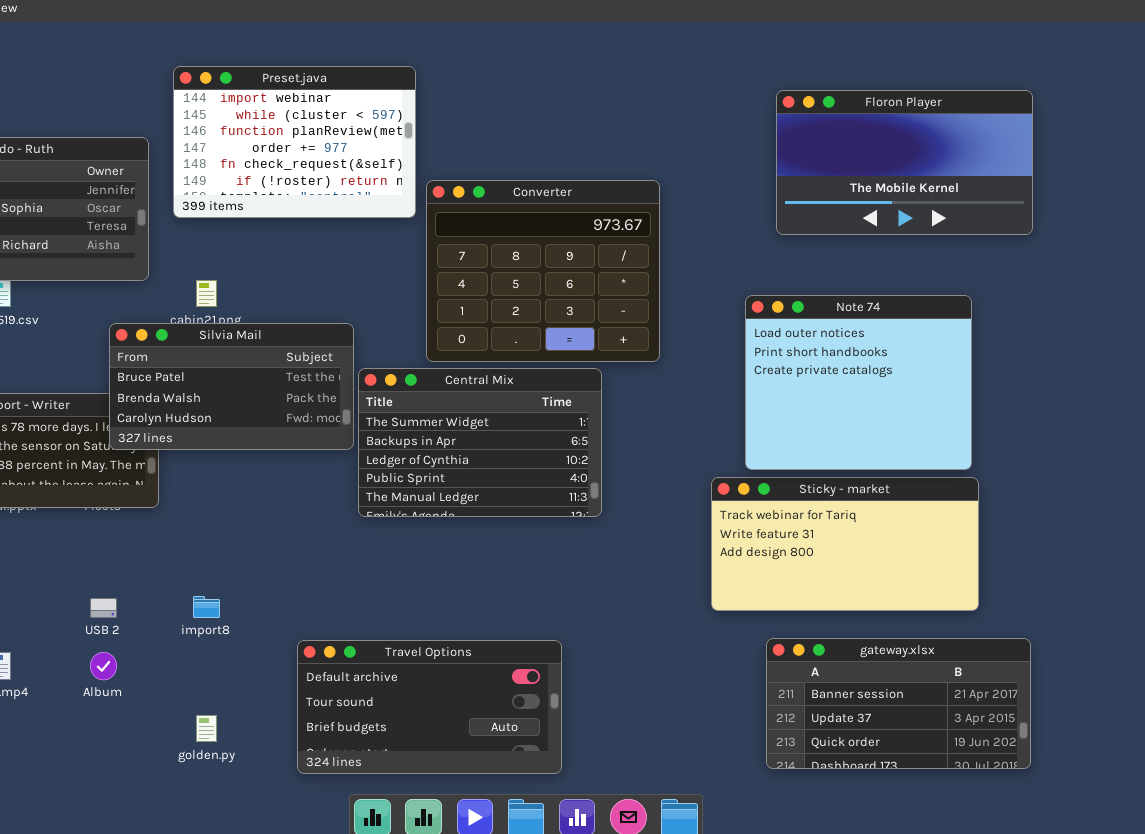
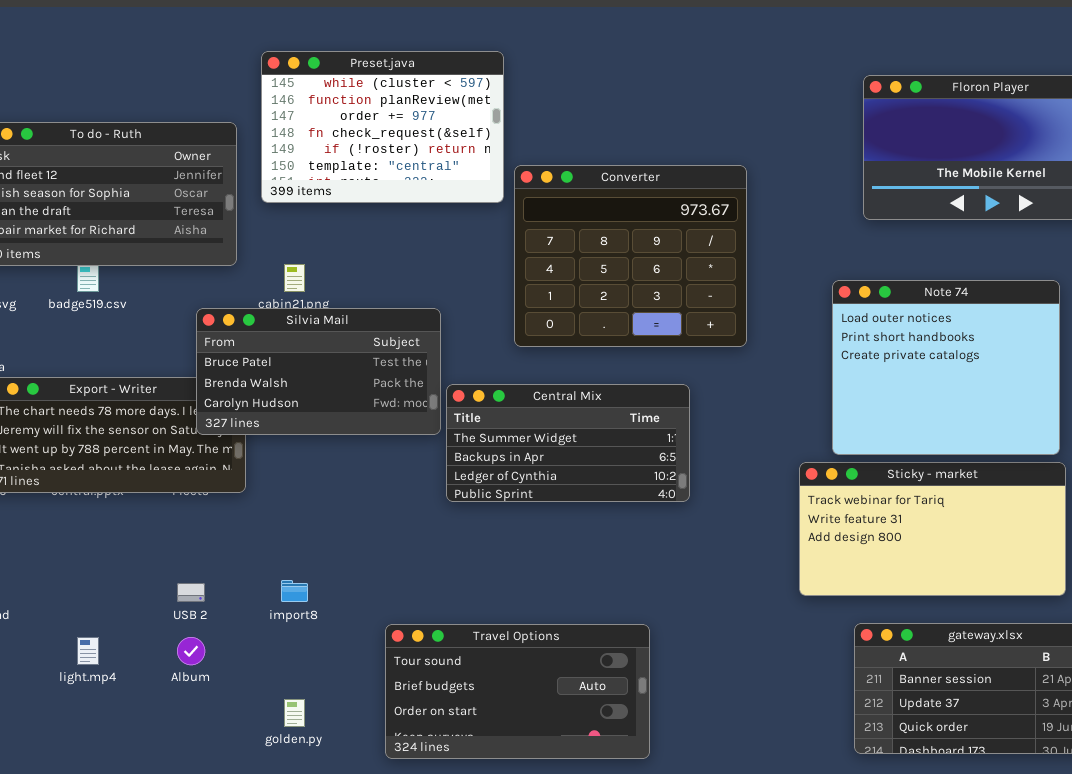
Preset.java: [173,66,416,218] -> [261,51,504,203], scrolled down 1 row
Central Mix: [358,368,602,517] -> [446,384,690,502], resized
Travel Options: [297,640,562,774] -> [385,624,650,759], scrolled down 1 row

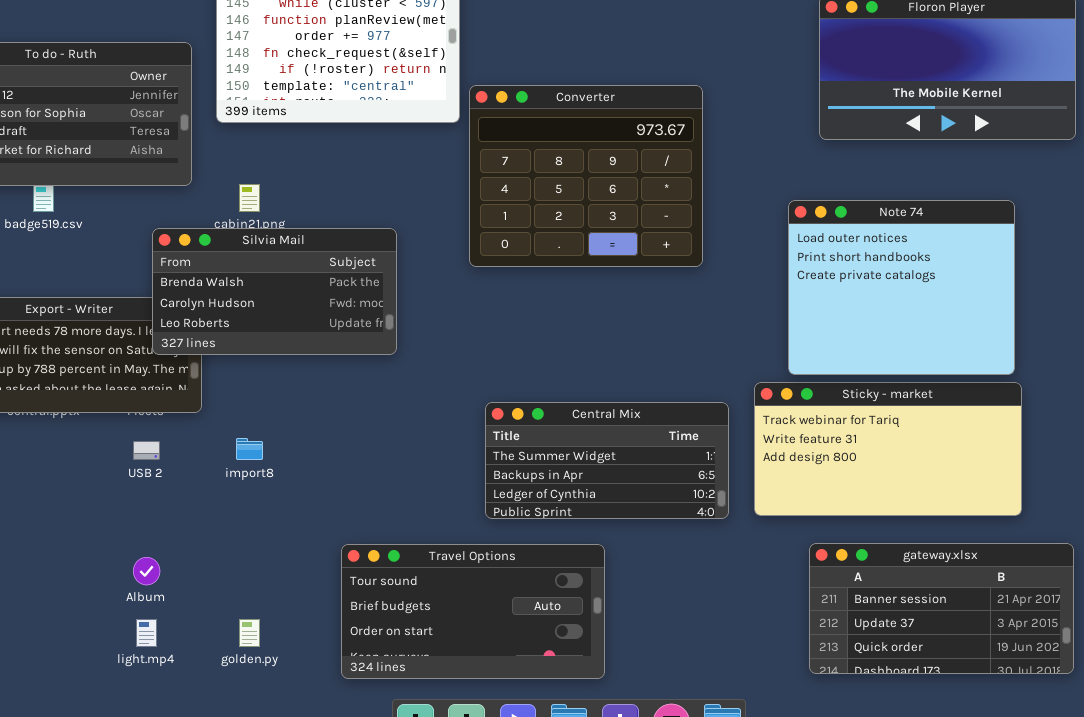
Silvia Mail: [196,308,441,435] -> [152,228,397,355], scrolled down 1 row
Central Mix: [446,384,690,502] -> [485,402,729,519], moved
import8: [281,580,308,602] -> [236,438,263,460], moved
USB 2: [177,583,205,602] -> [133,441,160,460], moved
light.mp4: [77,637,99,665] -> [136,619,157,647], moved

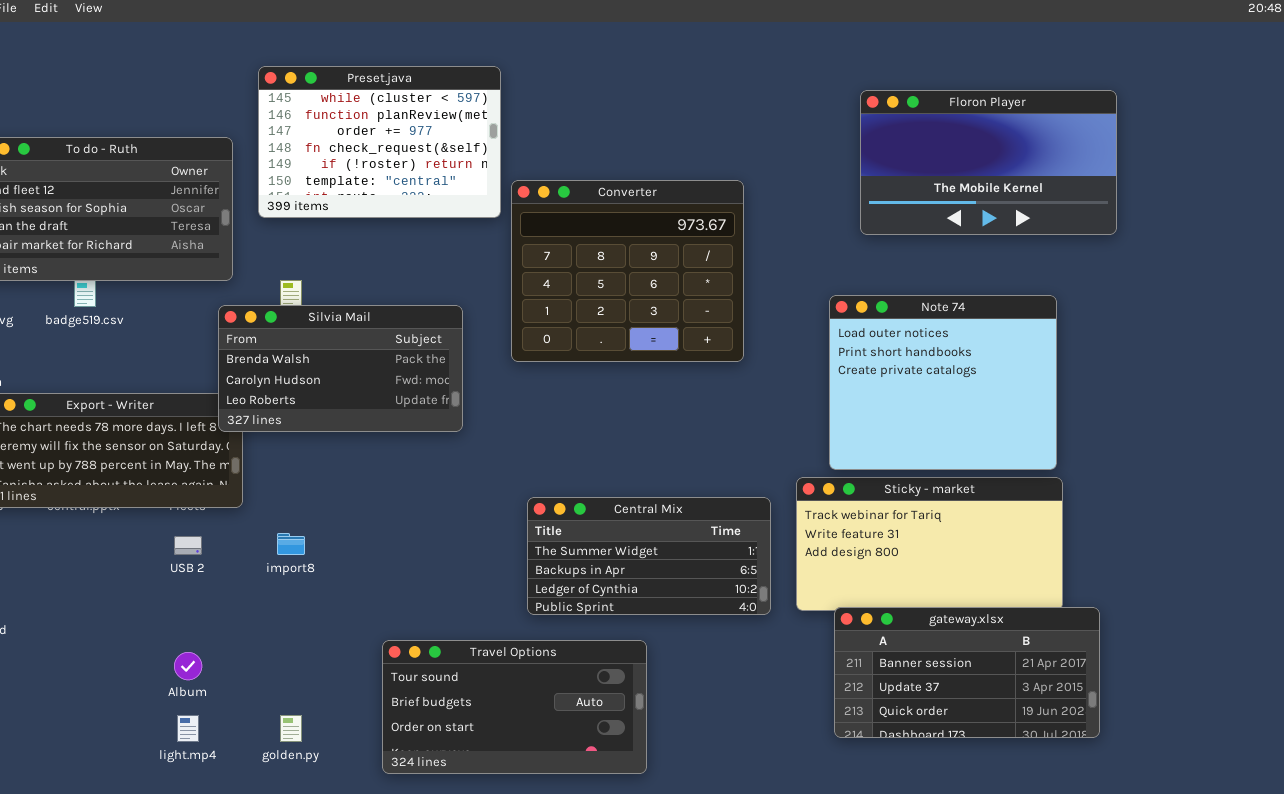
Silvia Mail: [152,228,397,355] -> [218,305,463,432], moved
gateway.xlsx: [809,543,1074,674] -> [834,607,1100,738], moved

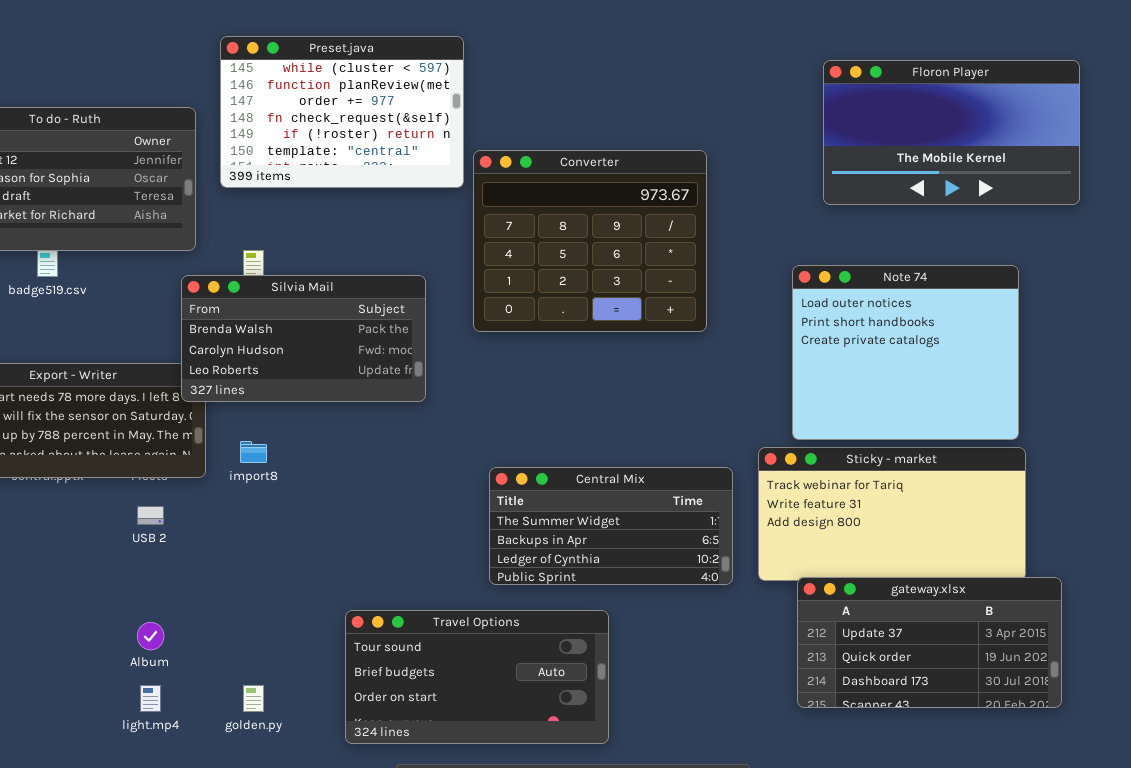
import8: [277,533,305,555] -> [240,441,267,463], moved
gateway.xlsx: [834,607,1100,738] -> [797,577,1062,708], scrolled down 1 row

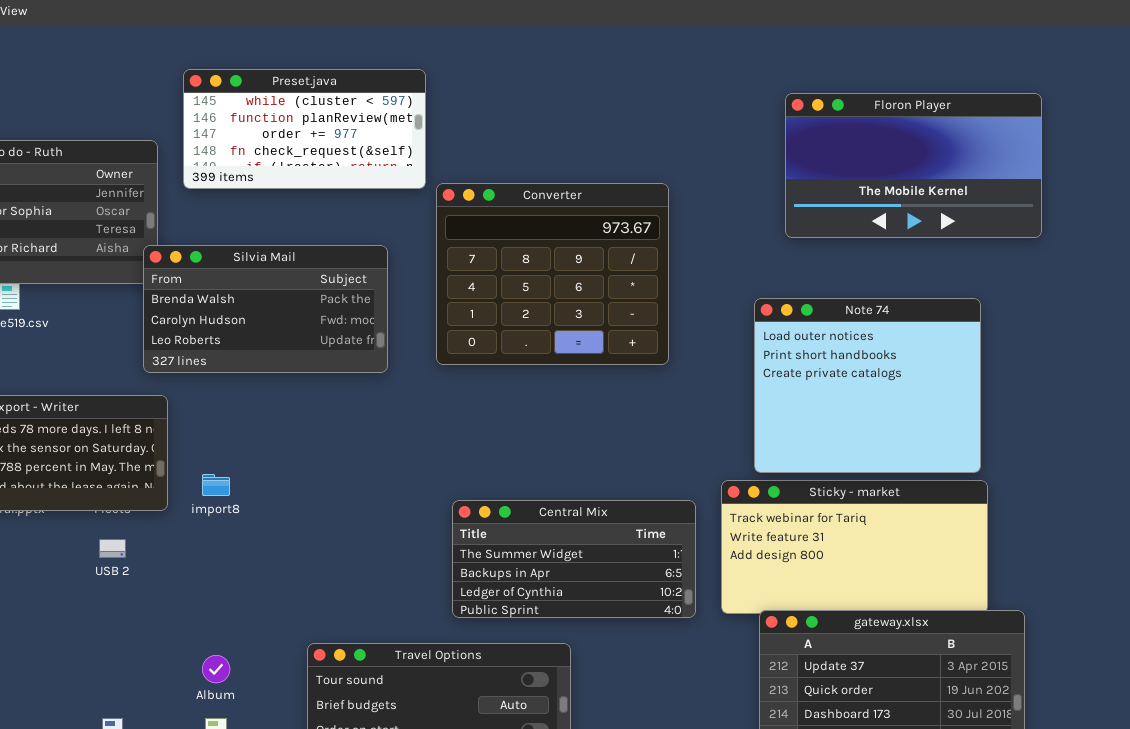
Preset.java: [220,36,464,188] -> [183,69,426,189], resized
Silvia Mail: [181,275,426,402] -> [143,245,388,373], moved
Album: [137,622,164,650] -> [202,655,230,683], moved

